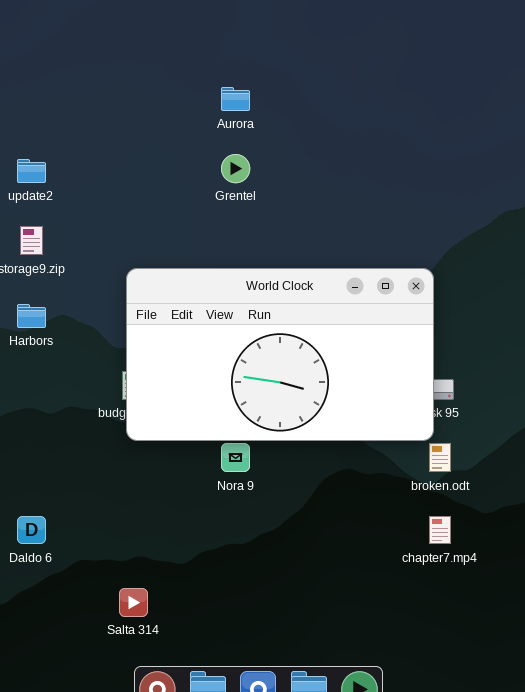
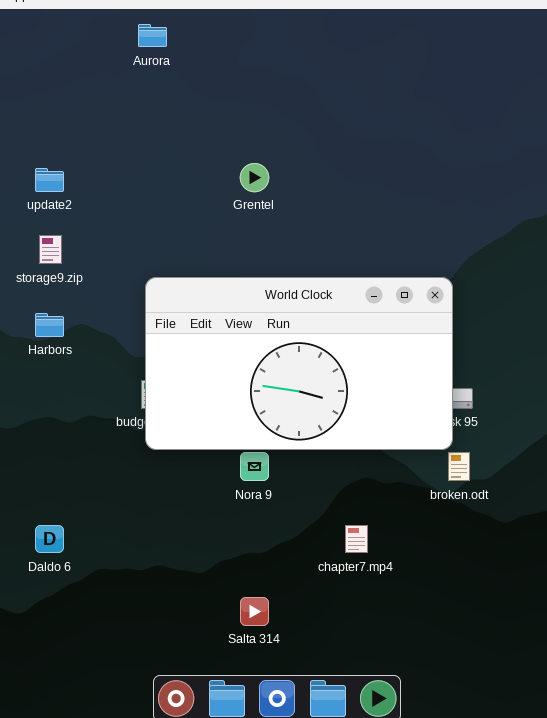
Aurora: [221,87,250,111] -> [138,24,167,47], moved
chapter7.mp4: [429,516,451,544] -> [345,525,368,553], moved
Salta 314: [119,588,148,617] -> [240,597,269,626], moved

